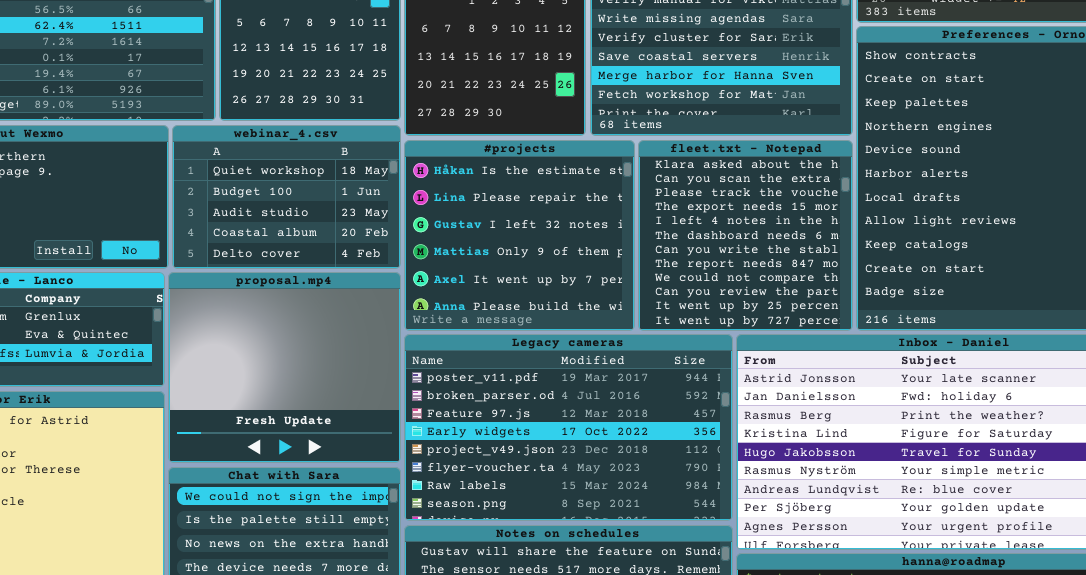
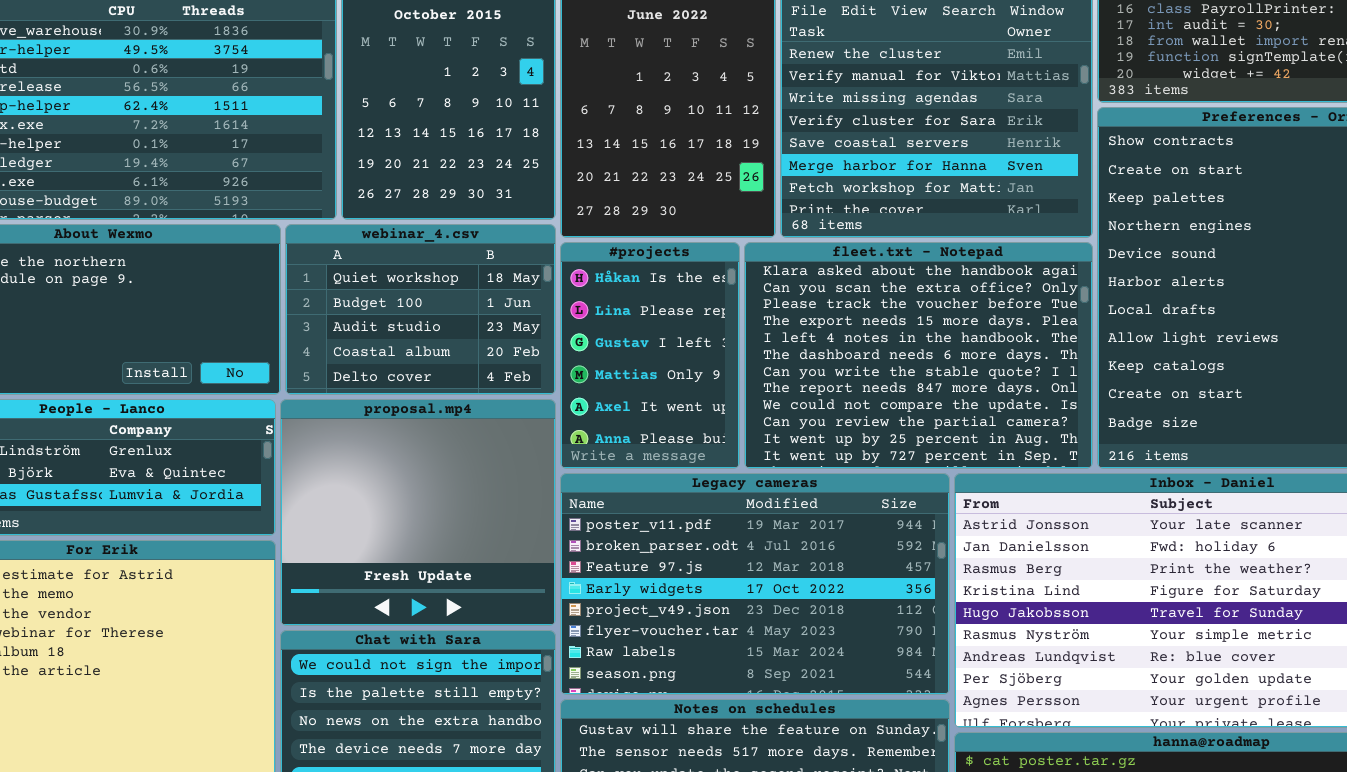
#projects: [404,140,635,331] -> [560,242,740,469], resized
fleet.txt - Notepad: [638,140,853,331] -> [744,242,1093,469], resized

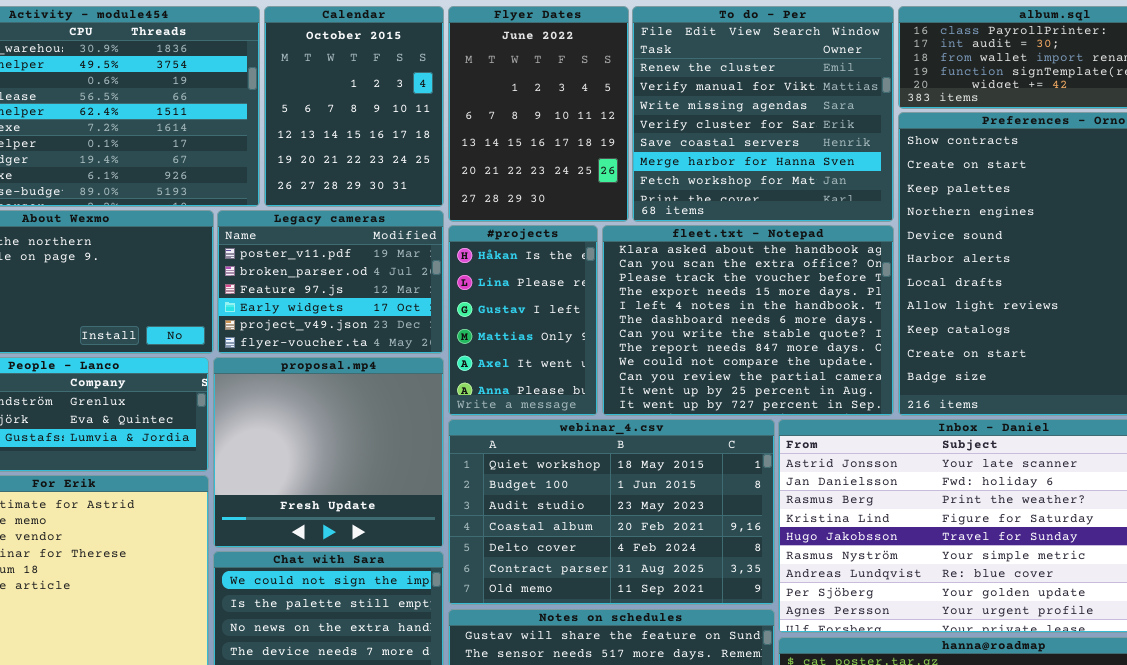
webinar_4.csv: [285,224,556,395] -> [448,419,775,605], moved, resized
Legacy cameras: [560,473,950,695] -> [217,210,444,354], moved, resized

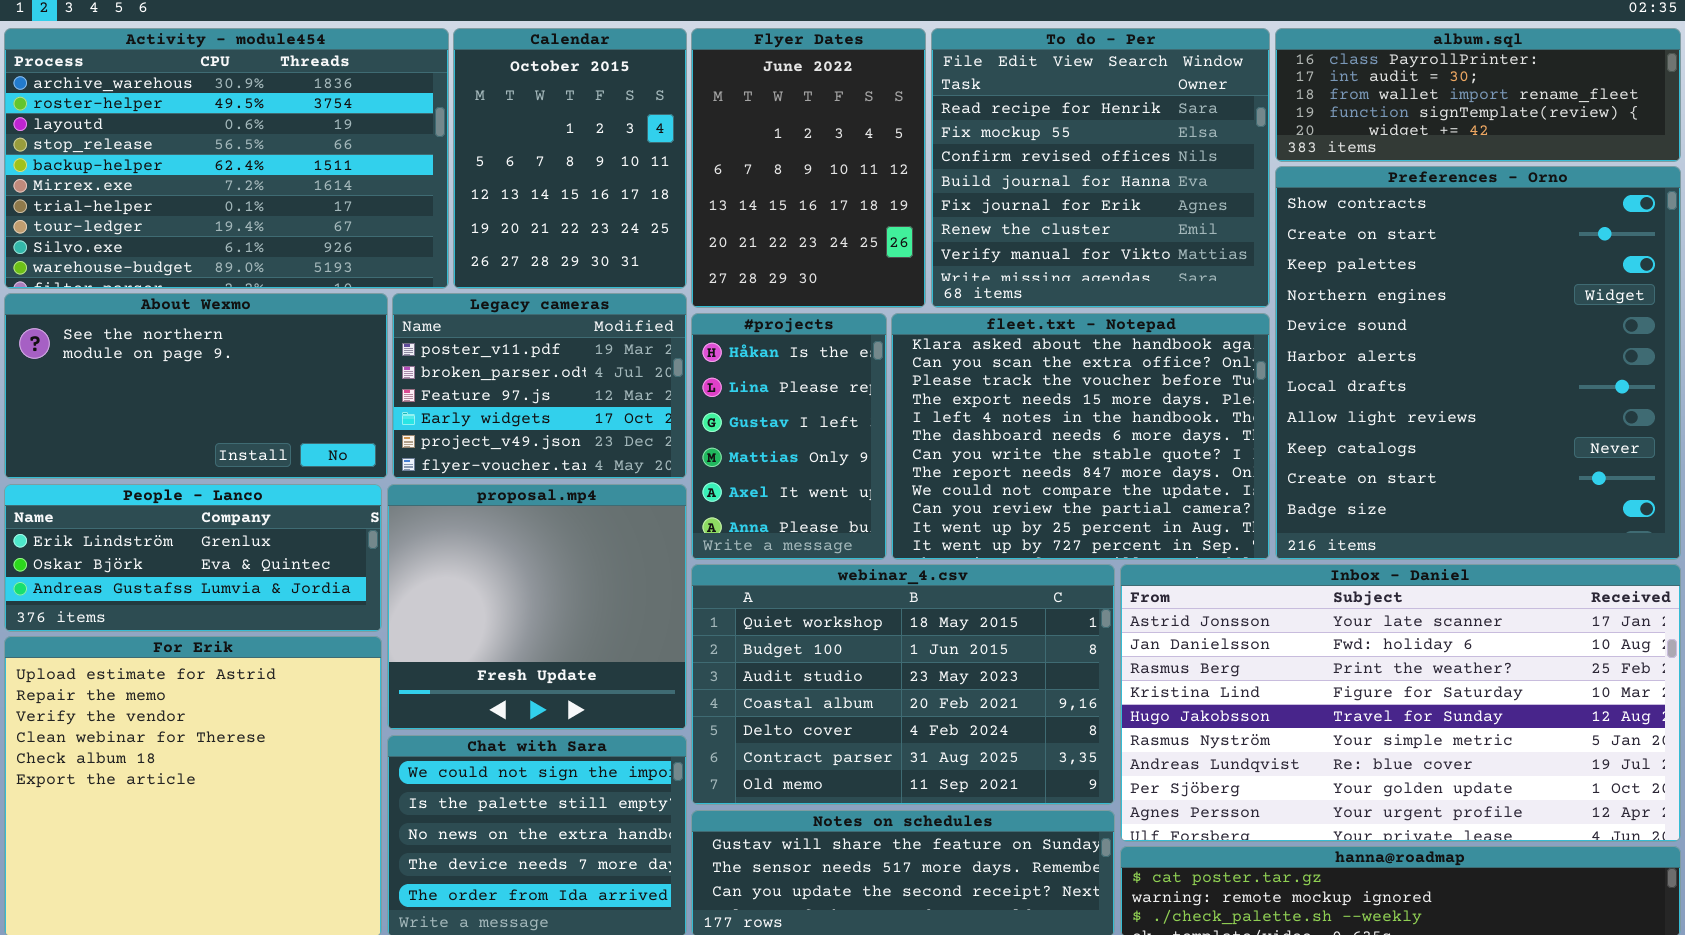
To do - Per: [632,6,894,222] -> [931,28,1270,308], scrolled up 5 rows

